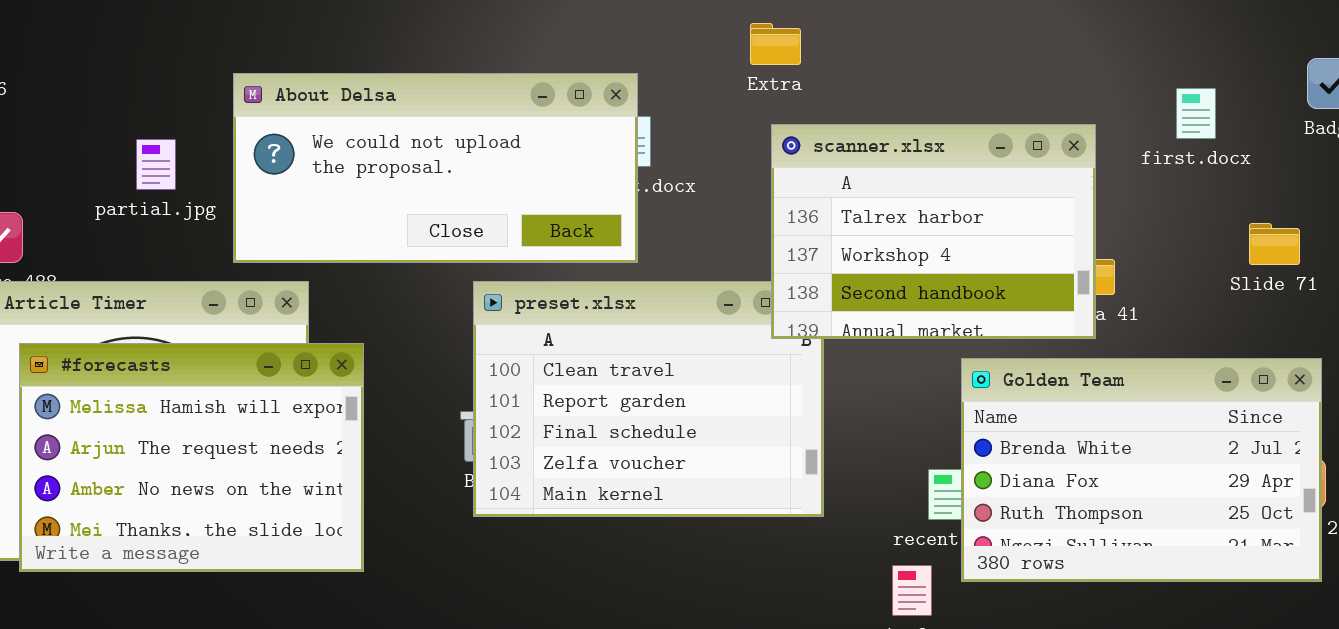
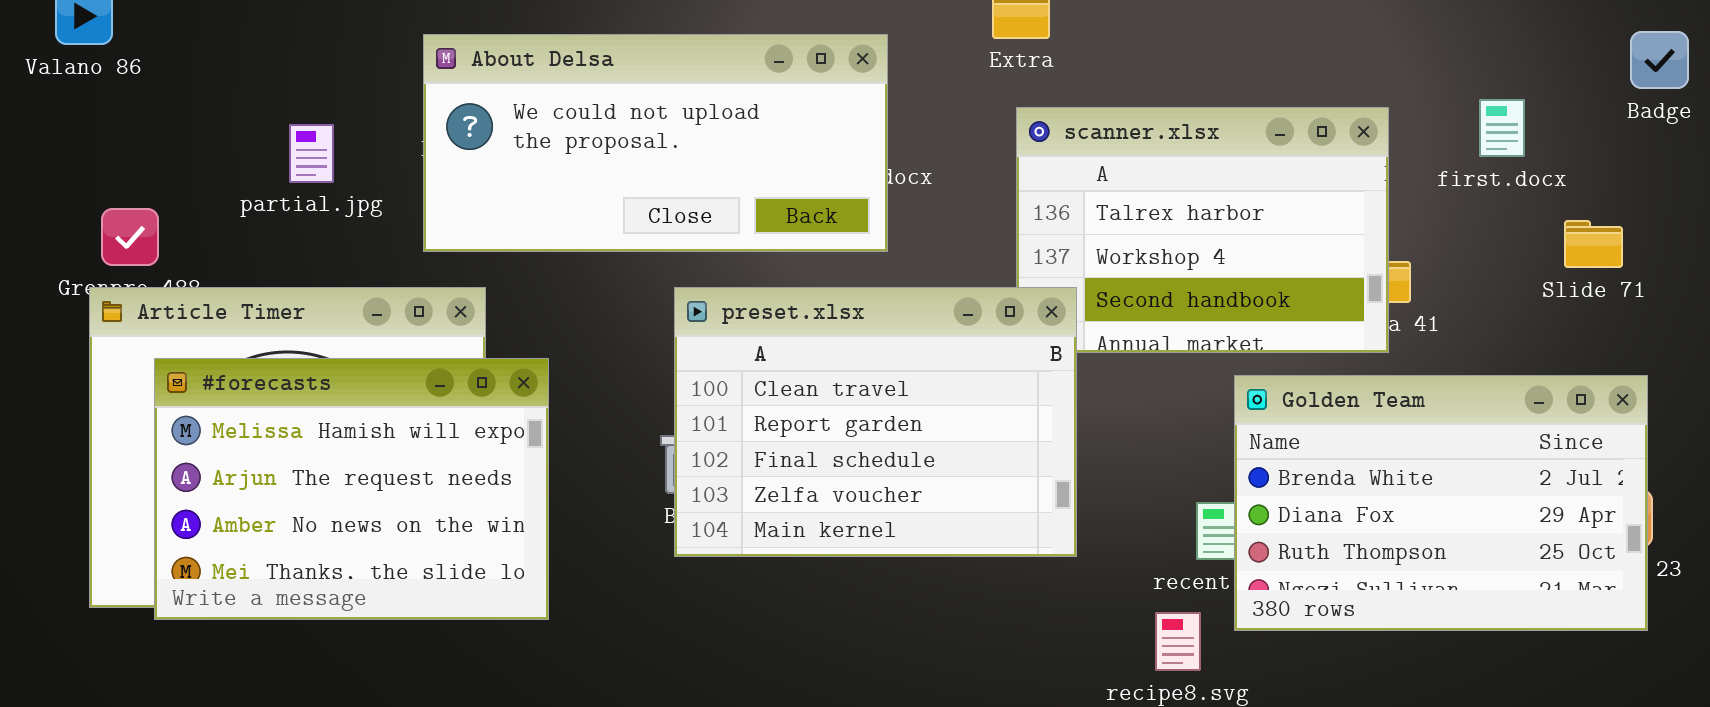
About Delsa: [233,73,638,263] -> [423,34,888,252], moved
first.docx: [1176,88,1216,139] -> [1479,99,1525,157], moved
preset.xlsx: [473,281,824,517] -> [674,287,1077,557], raised

